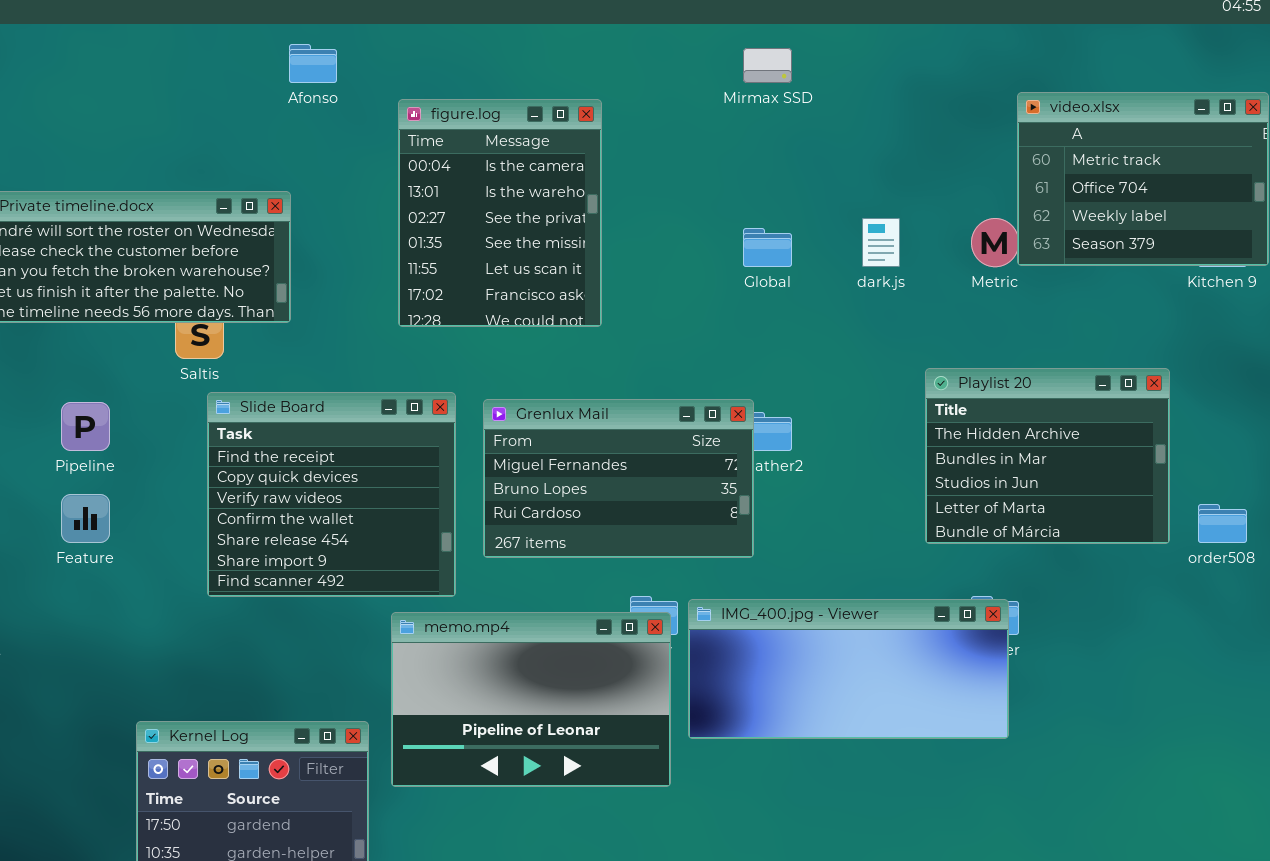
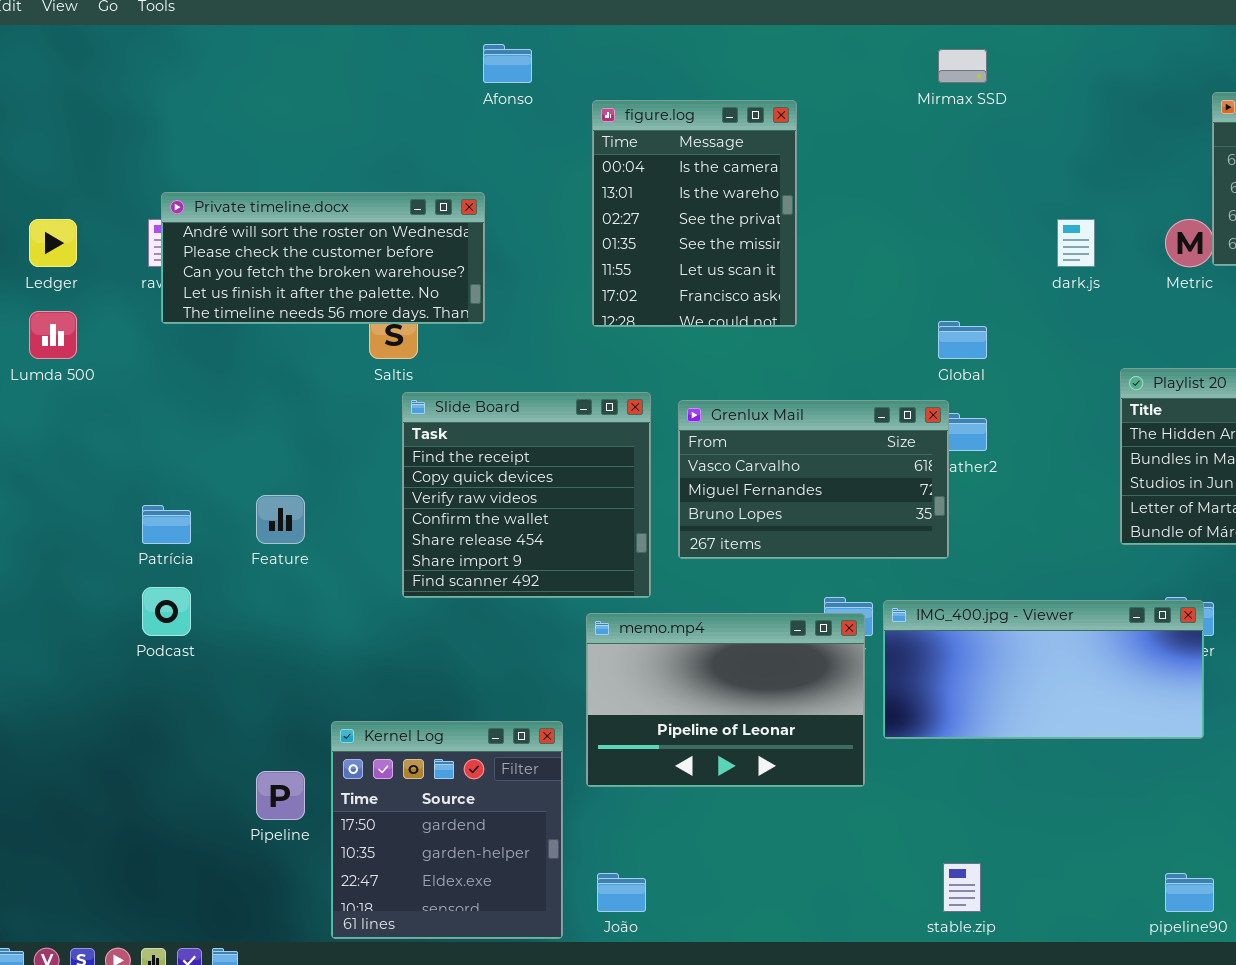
Global: [743,228,792,267] -> [938,321,987,359], moved
Grenlux Mail: [483,399,754,558] -> [678,400,949,559], scrolled up 1 row
Pipeline: [61,402,110,451] -> [256,771,305,820], moved

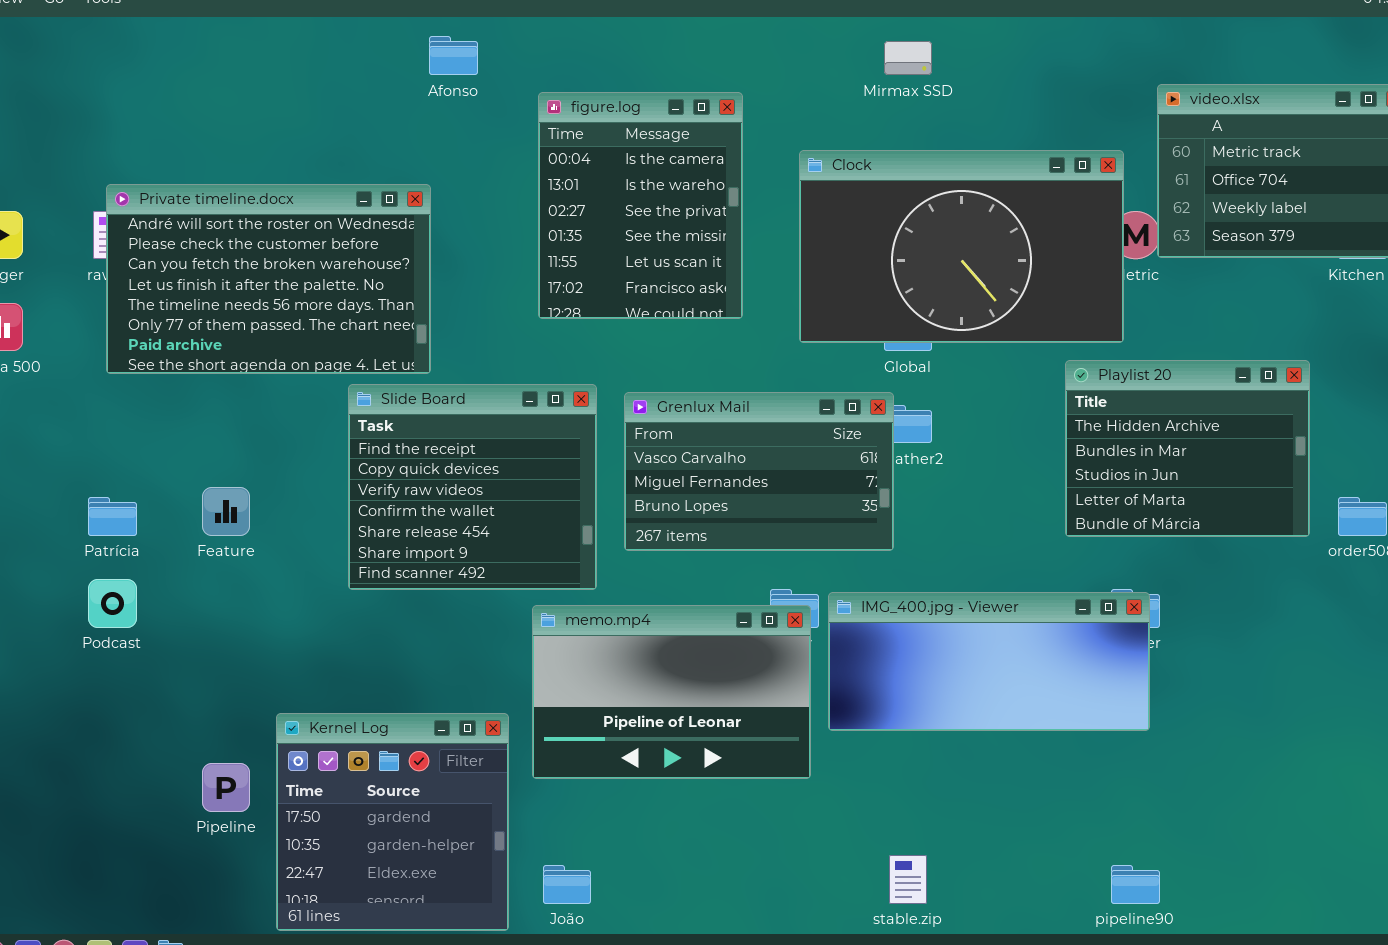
Clock: none -> [799,150,1124,343], opened
Private timeline.docx: [161,192,485,324] -> [106,184,431,374], resized

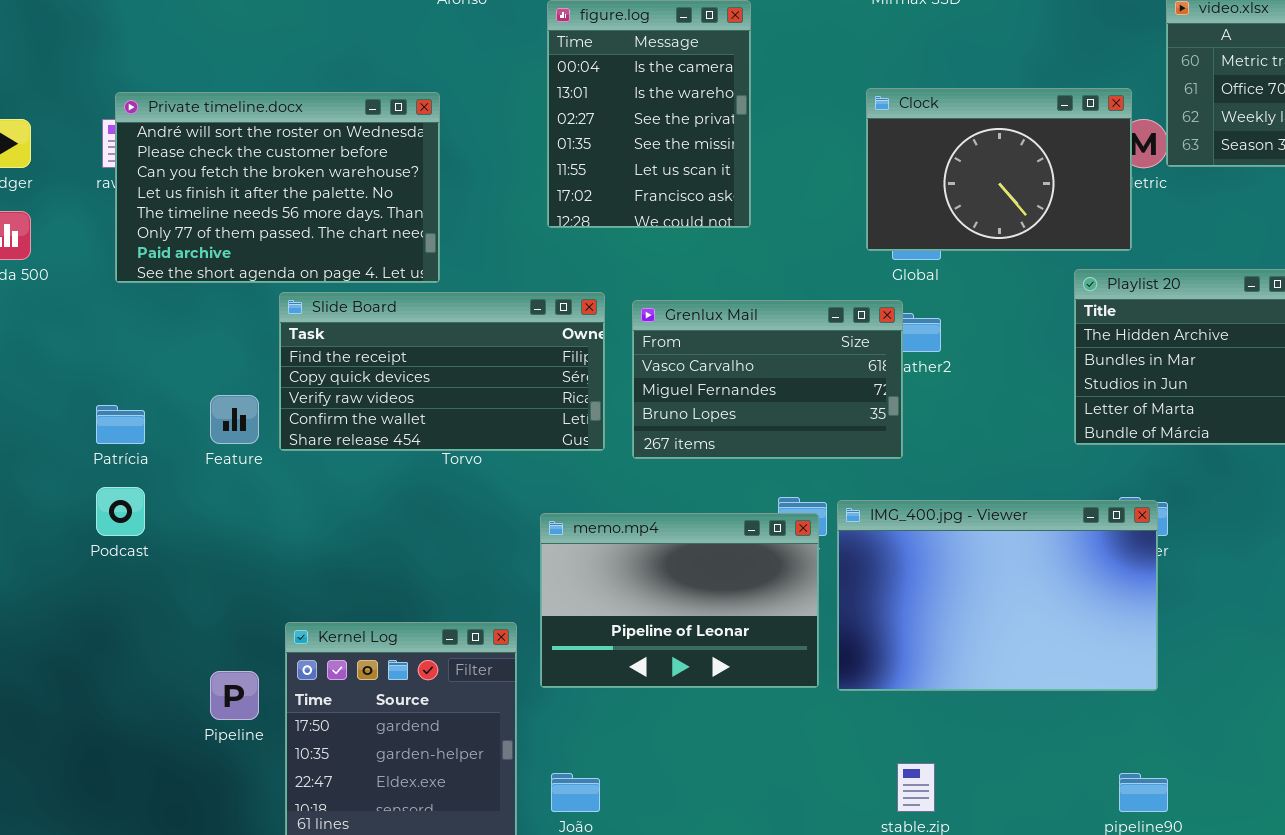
Clock: [799,150,1124,343] -> [866,88,1132,251], resized
Slide Board: [348,384,597,590] -> [279,292,605,451], resized
IMG_400.jpg - Viewer: [828,592,1150,731] -> [837,500,1158,691], resized

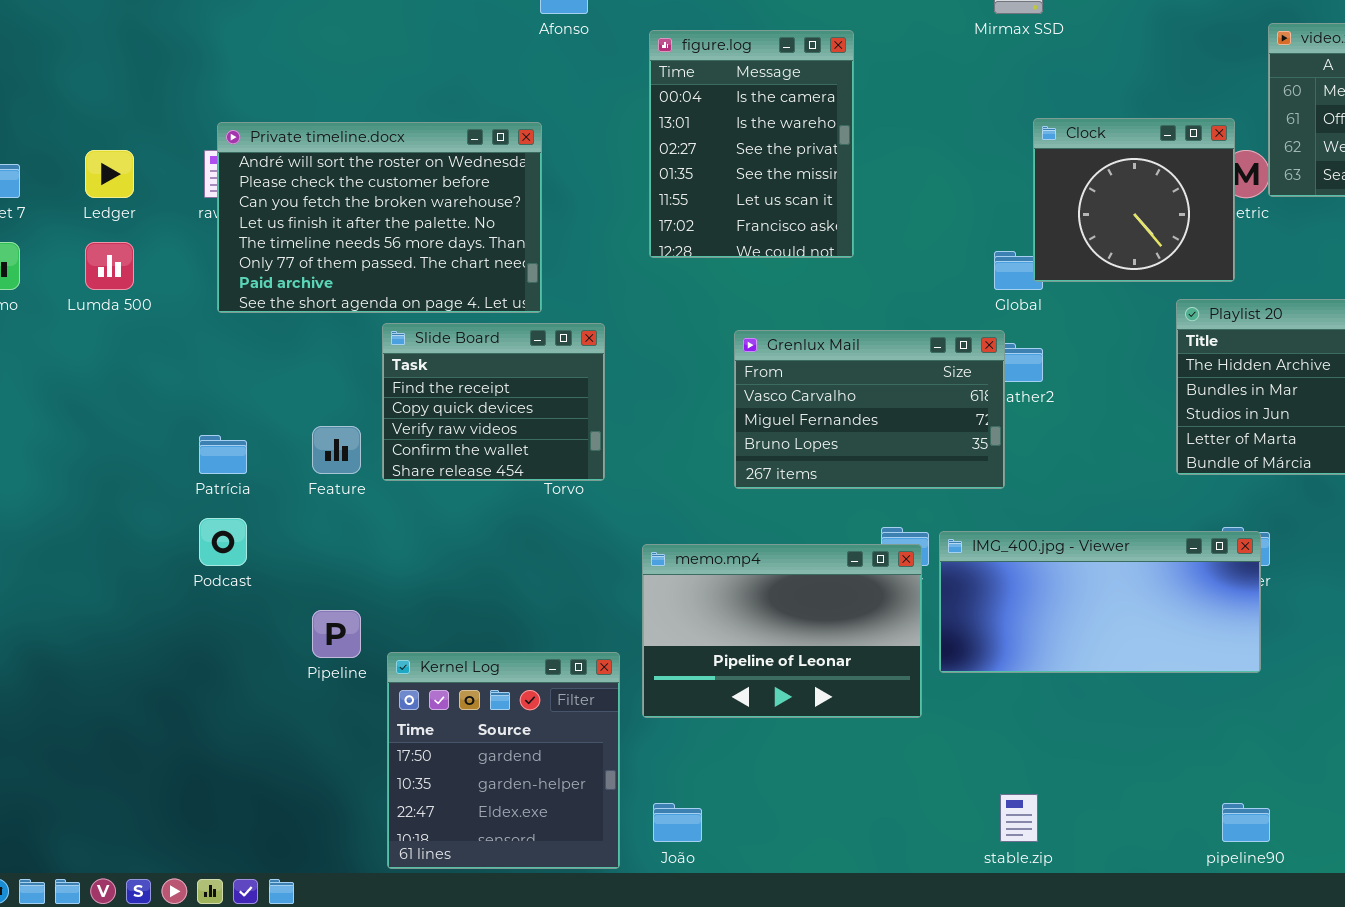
Clock: [866,88,1132,251] -> [1033,118,1235,282], resized
Slide Board: [279,292,605,451] -> [382,323,605,481], resized
IMG_400.jpg - Viewer: [837,500,1158,691] -> [939,531,1261,673], resized
Pipeline: [210,671,259,720] -> [312,610,361,658], moved

